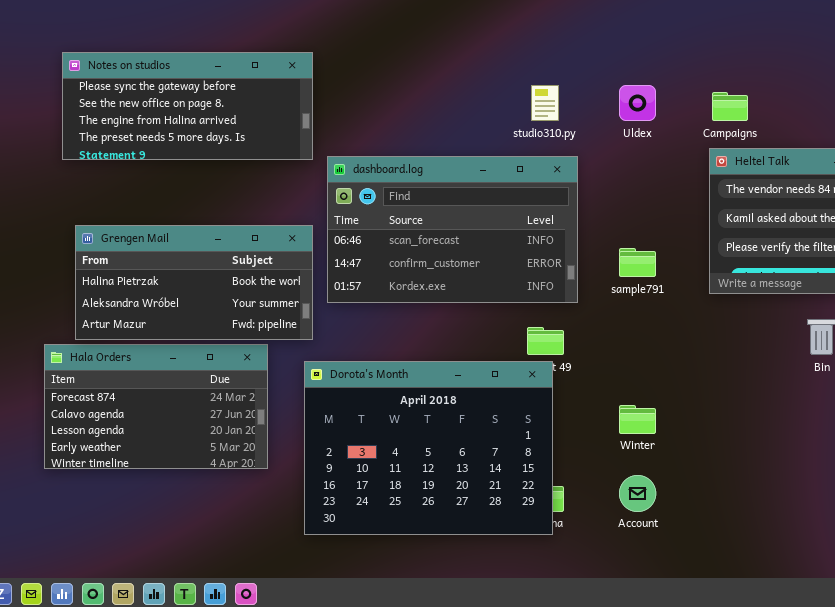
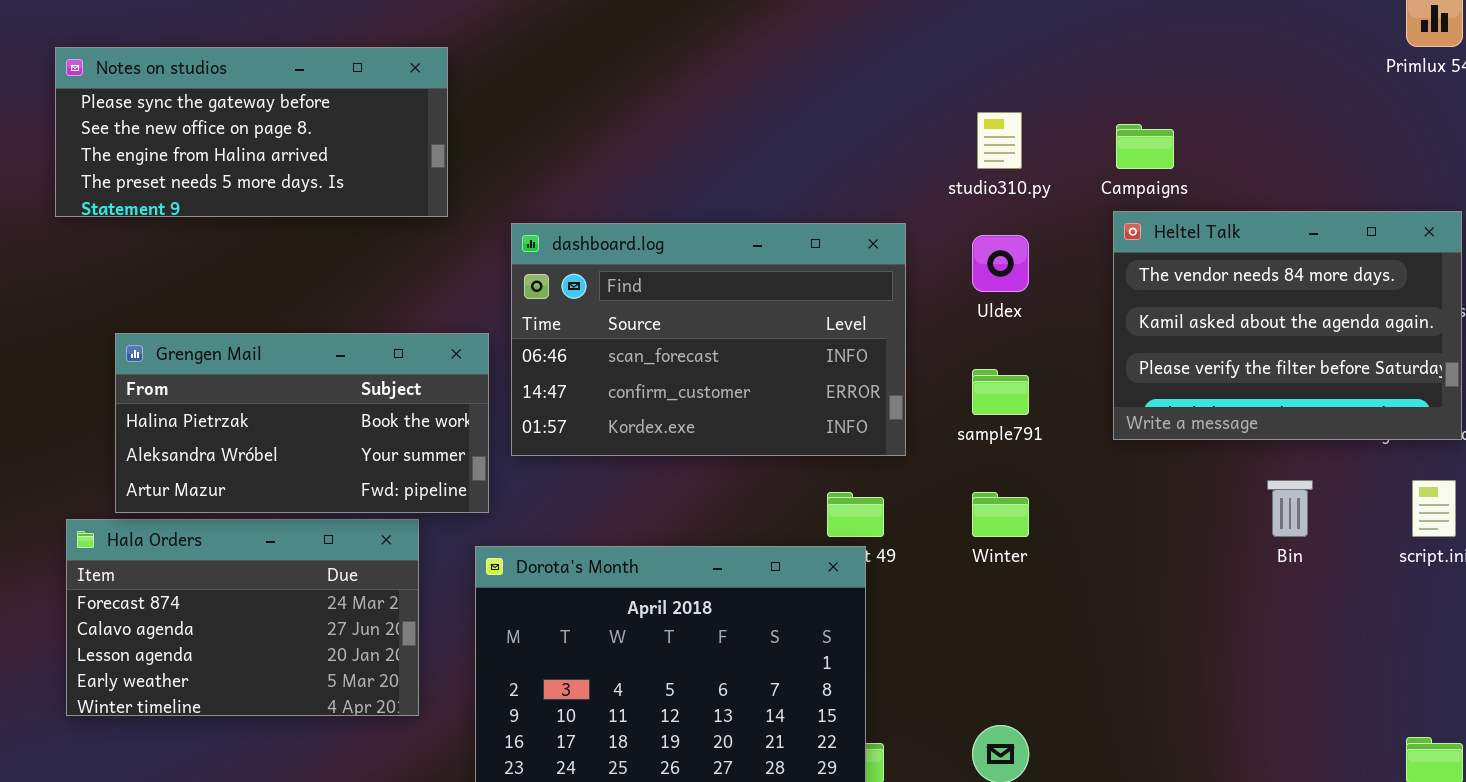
Notes on studios: [62,52,313,160] -> [55,47,448,217], moved
studio310.py: [531,85,559,121] -> [977,112,1022,169], moved
Uldex: [619,85,656,121] -> [972,235,1029,292], moved
Winter: [619,405,656,434] -> [972,492,1029,537], moved

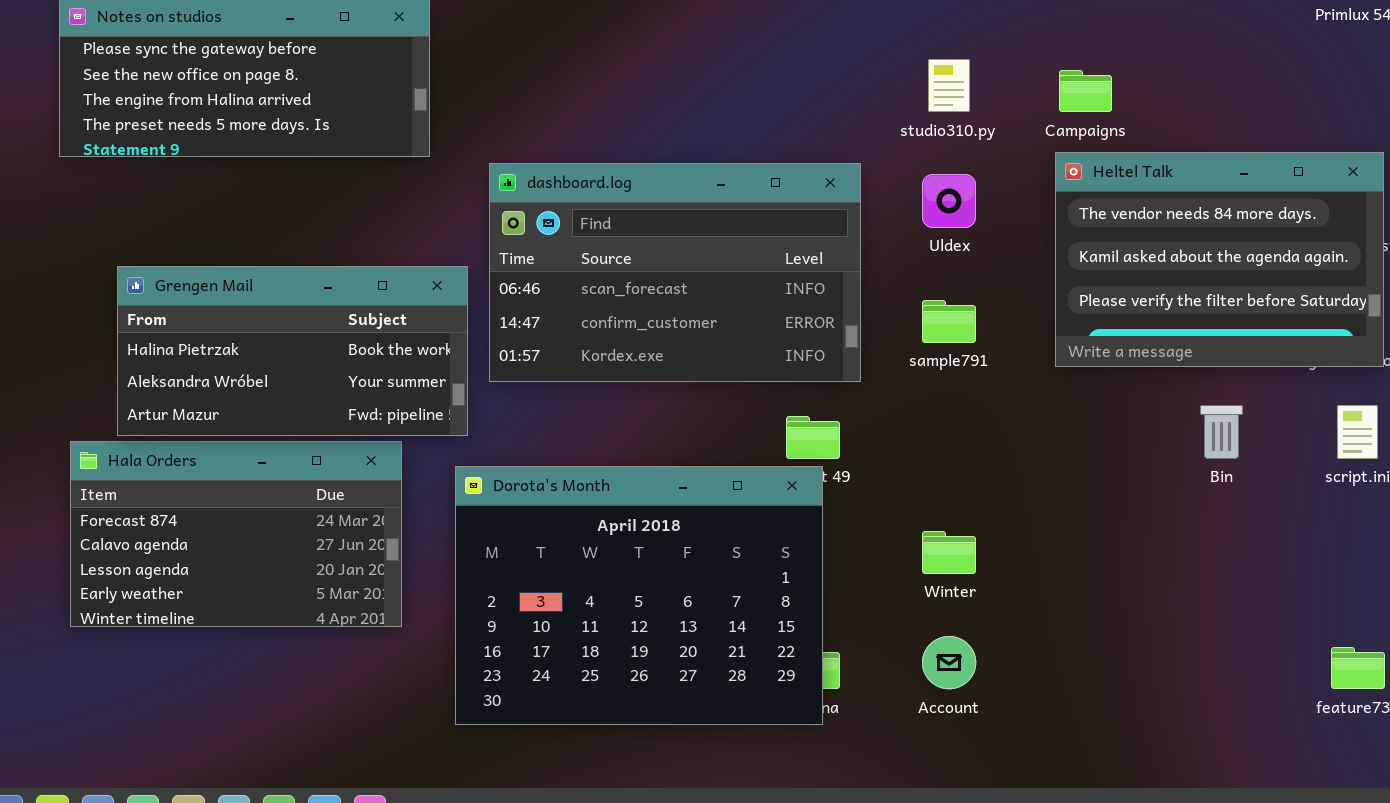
Winter: [972,492,1029,537] -> [922,531,976,574], moved

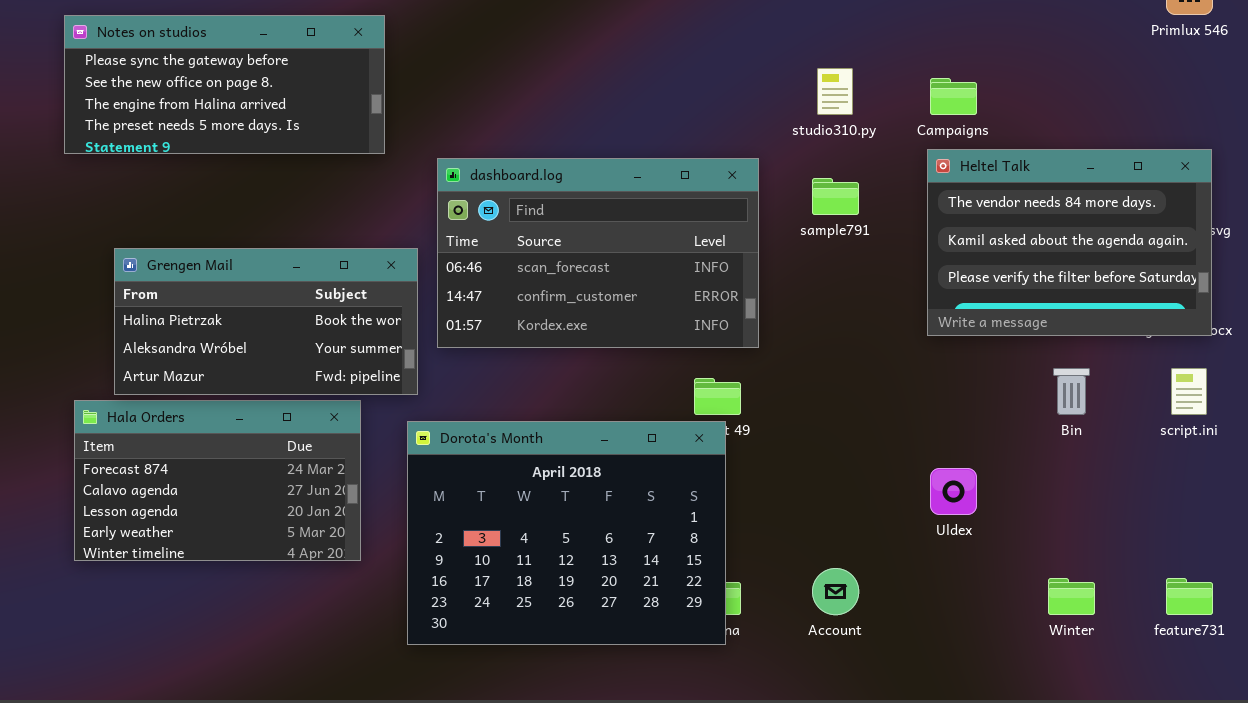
Uldex: [922,174,976,228] -> [930,468,977,515], moved
sample791: [922,300,976,343] -> [812,178,859,215], moved
Winter: [922,531,976,574] -> [1048,578,1095,615], moved

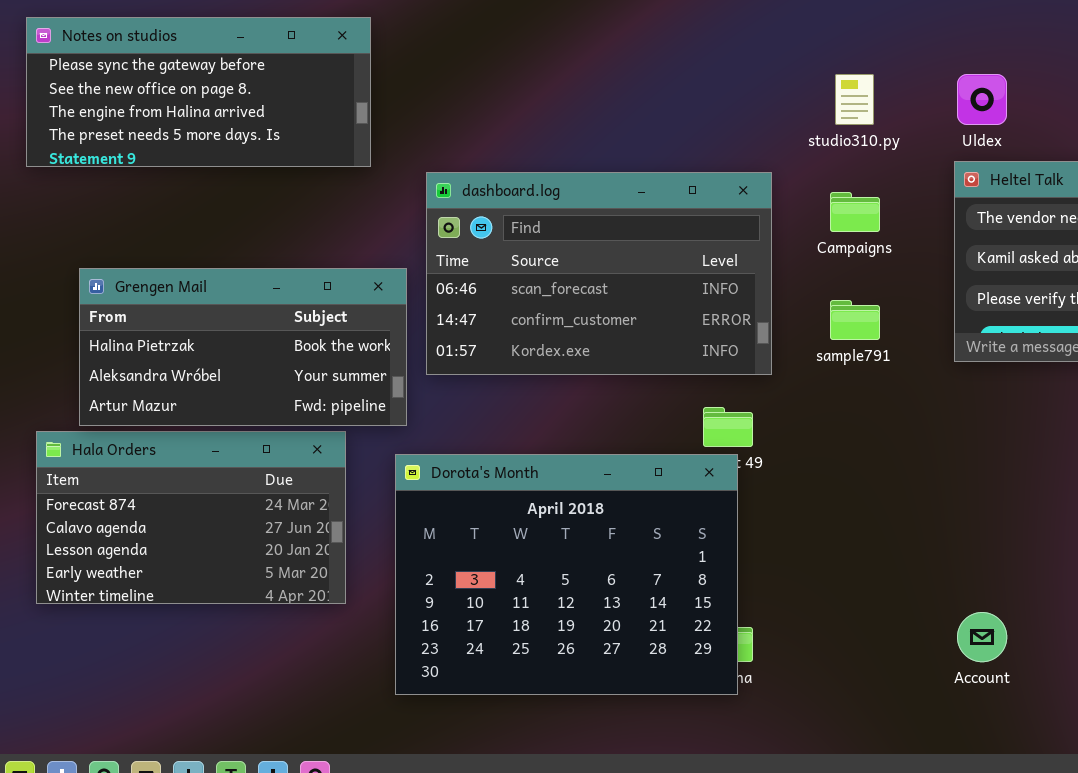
Campaigns: [930,78,977,115] -> [830,192,880,232], moved
sample791: [812,178,859,215] -> [830,300,880,340], moved
Uldex: [930,468,977,515] -> [957,74,1007,125], moved
Account: [812,568,859,615] -> [957,612,1007,662], moved

